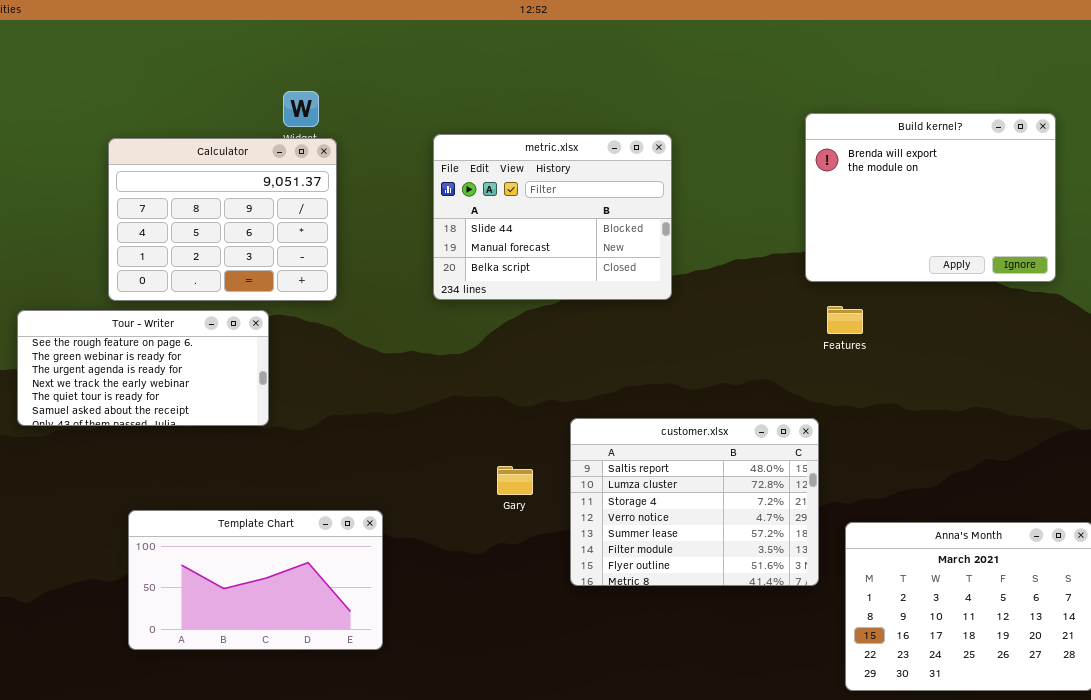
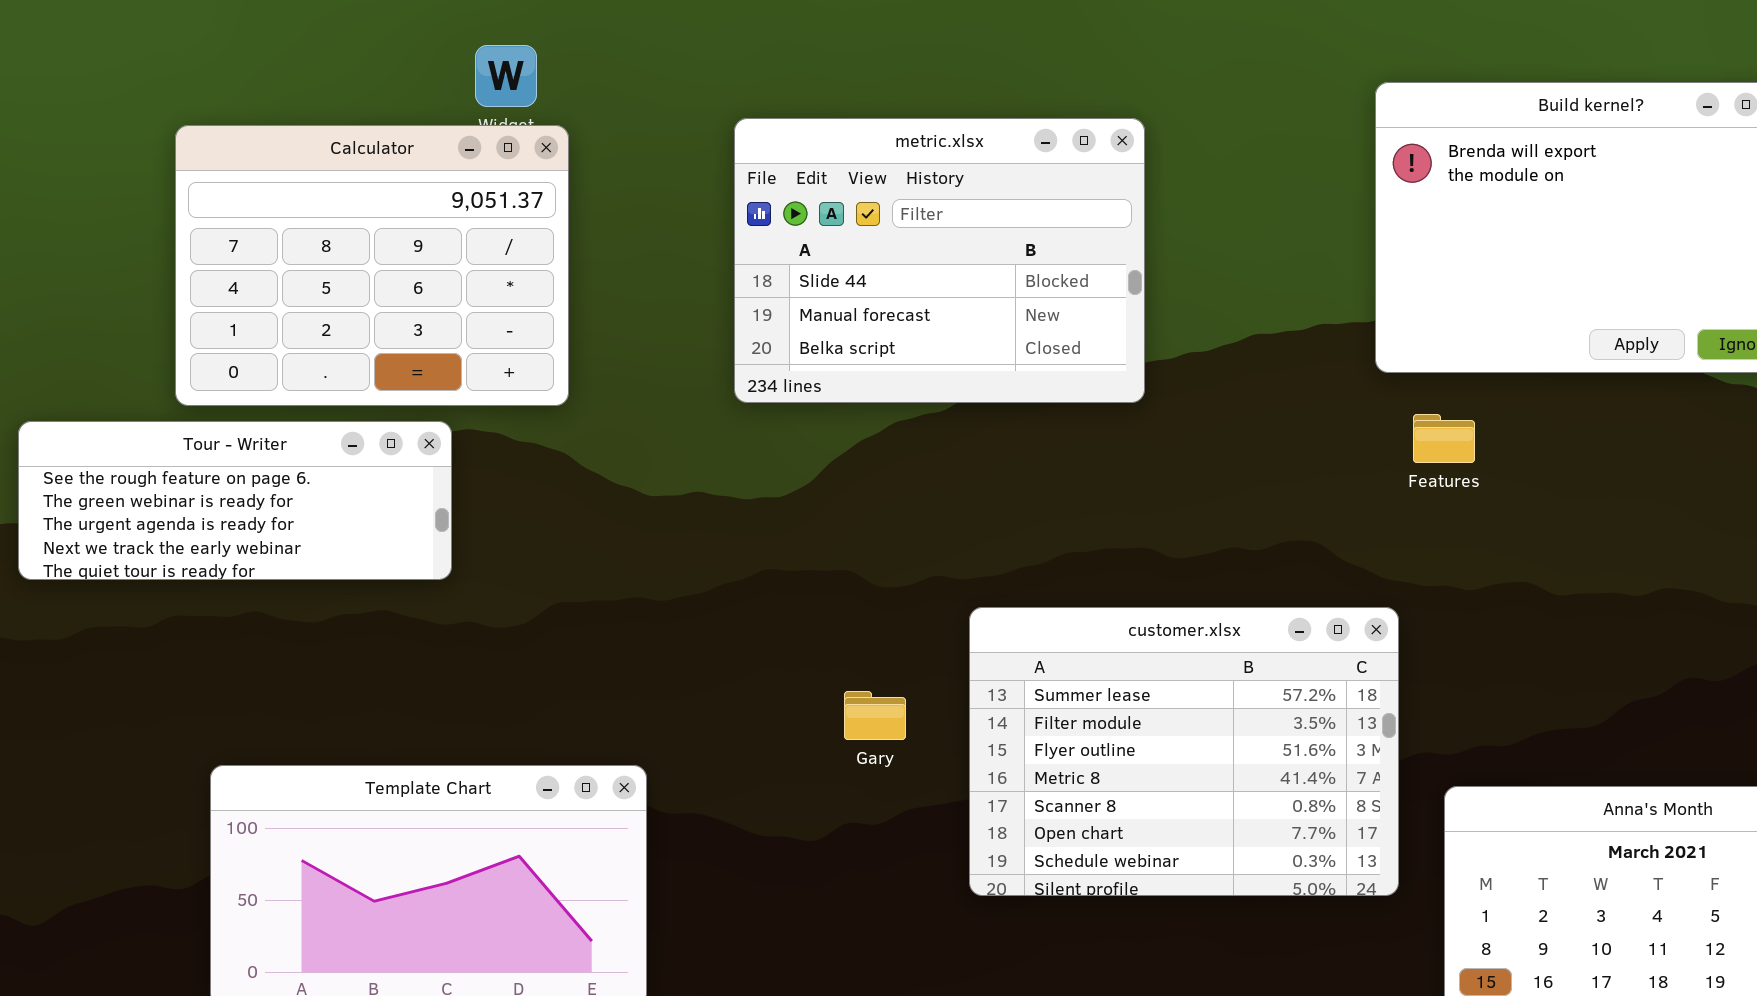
Tour - Writer: [17,310,269,426] -> [18,421,452,580], resized
customer.xlsx: [570,418,819,586] -> [969,607,1399,896], scrolled down 4 rows

